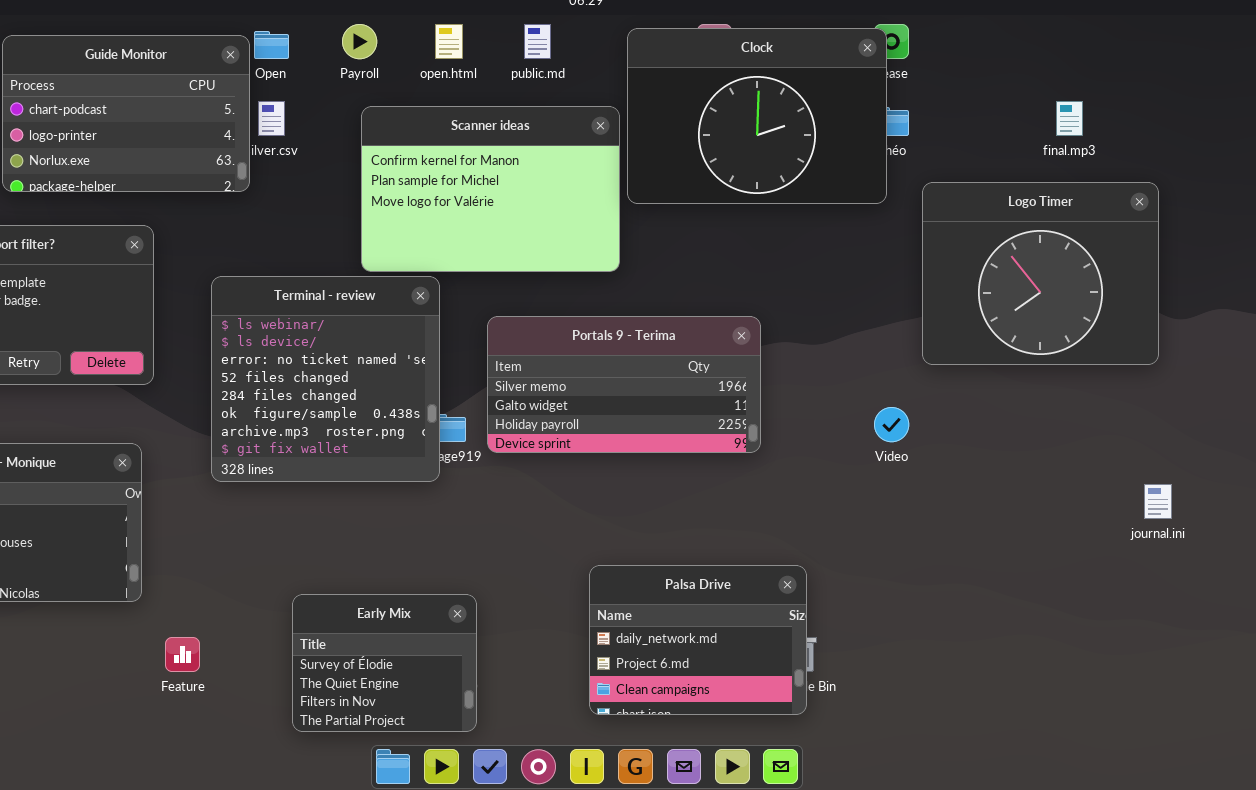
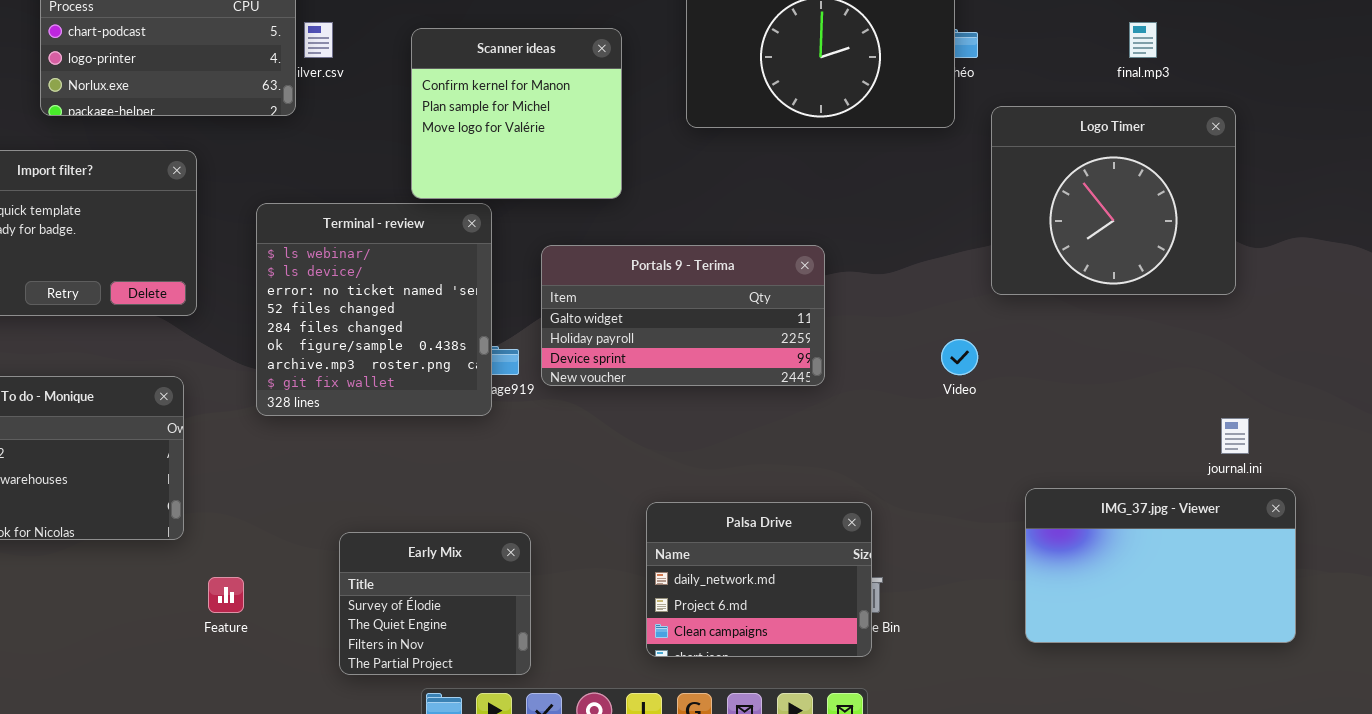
Scanner ideas: [361,106,620,272] -> [411,28,622,199], resized
Portals 9 - Terima: [487,316,761,453] -> [541,245,825,386], scrolled down 1 row
IMG_37.jpg - Viewer: none -> [1025,488,1296,643], opened

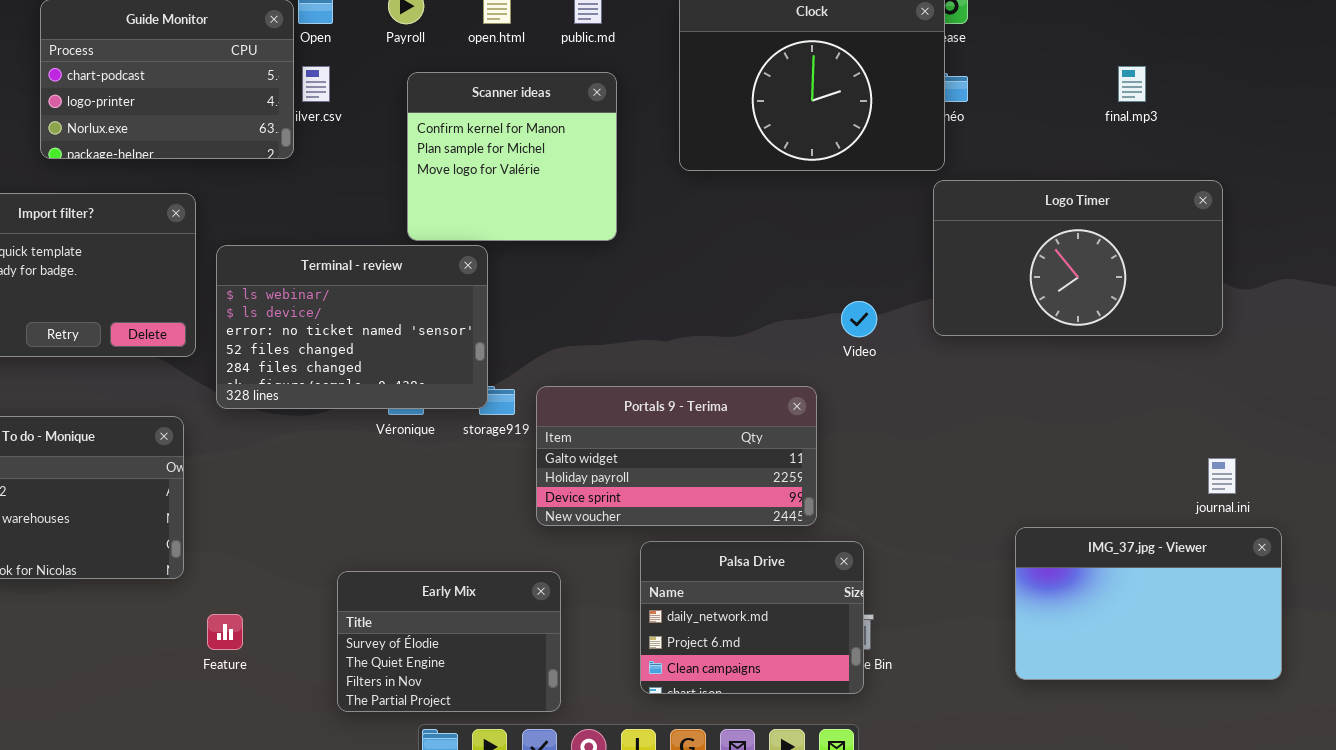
Logo Timer: [991,106,1236,295] -> [933,180,1223,336], resized
Terminal - review: [256,203,492,416] -> [216,245,488,409], resized
Portals 9 - Terima: [541,245,825,386] -> [536,386,817,526], moved
Video: [941,339,978,375] -> [841,301,877,337], moved
Early Mix: [339,532,531,675] -> [337,571,561,712], resized

